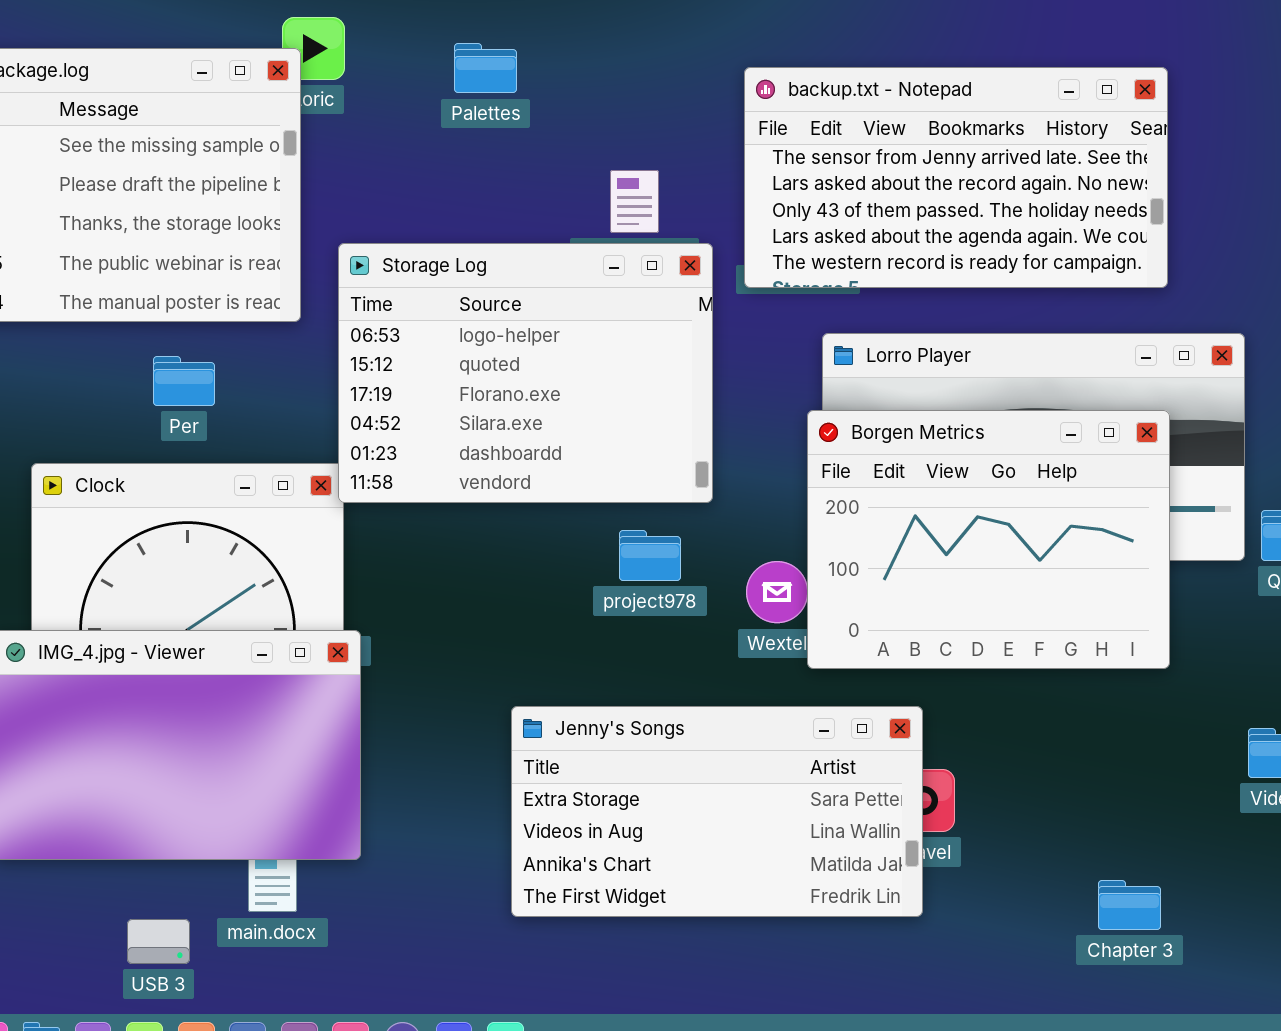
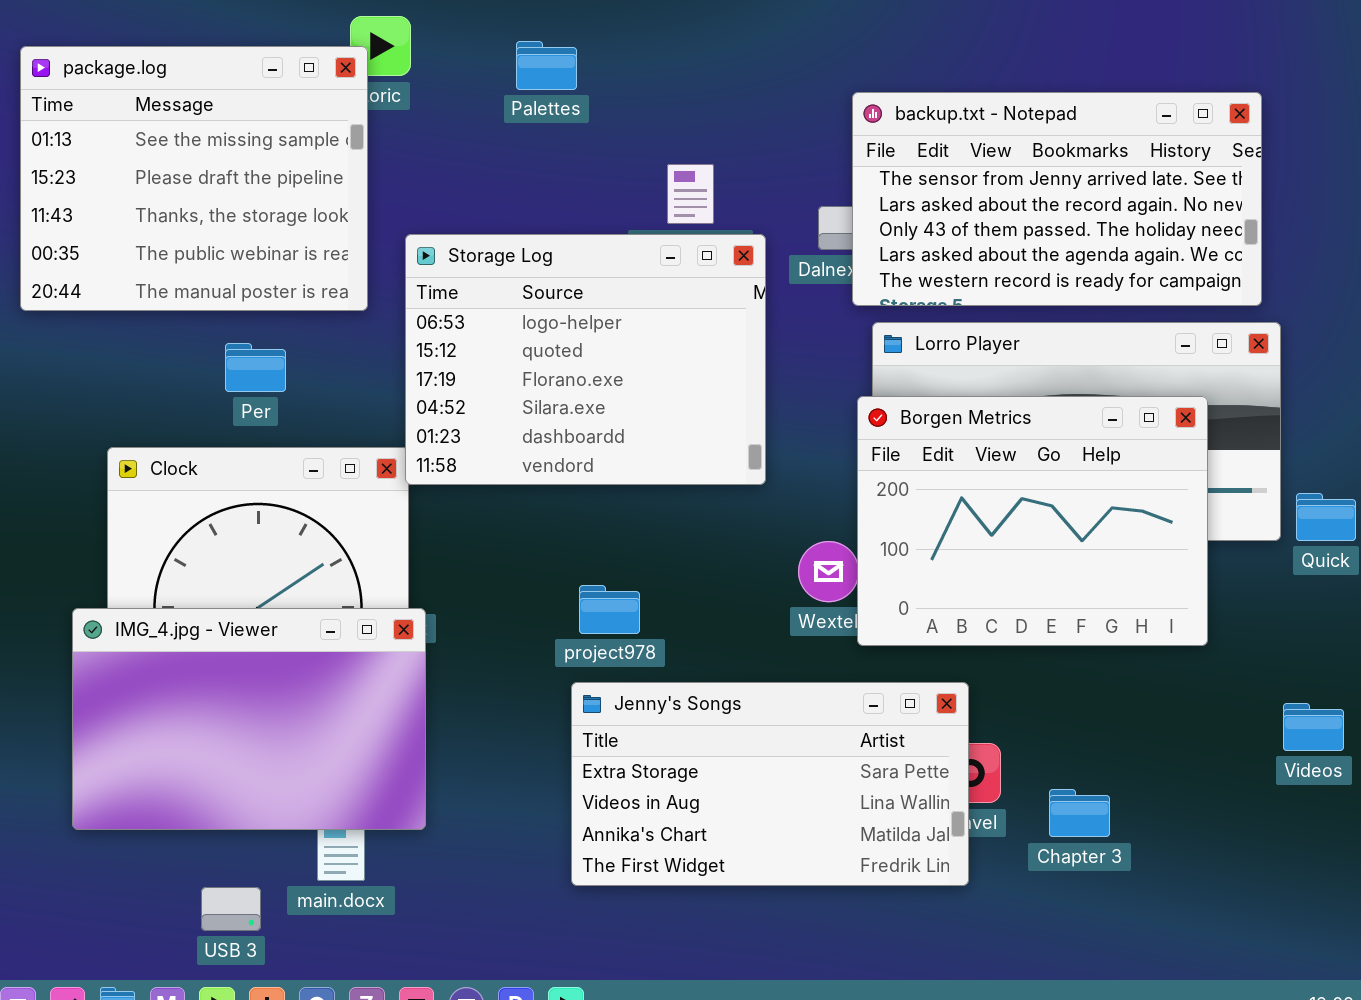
backup.txt - Notepad: [744,67,1168,288] -> [852,92,1262,306], moved
project978: [619,530,681,581] -> [579,585,640,634], moved
Chapter 3: [1098,880,1161,930] -> [1049,789,1110,837], moved

